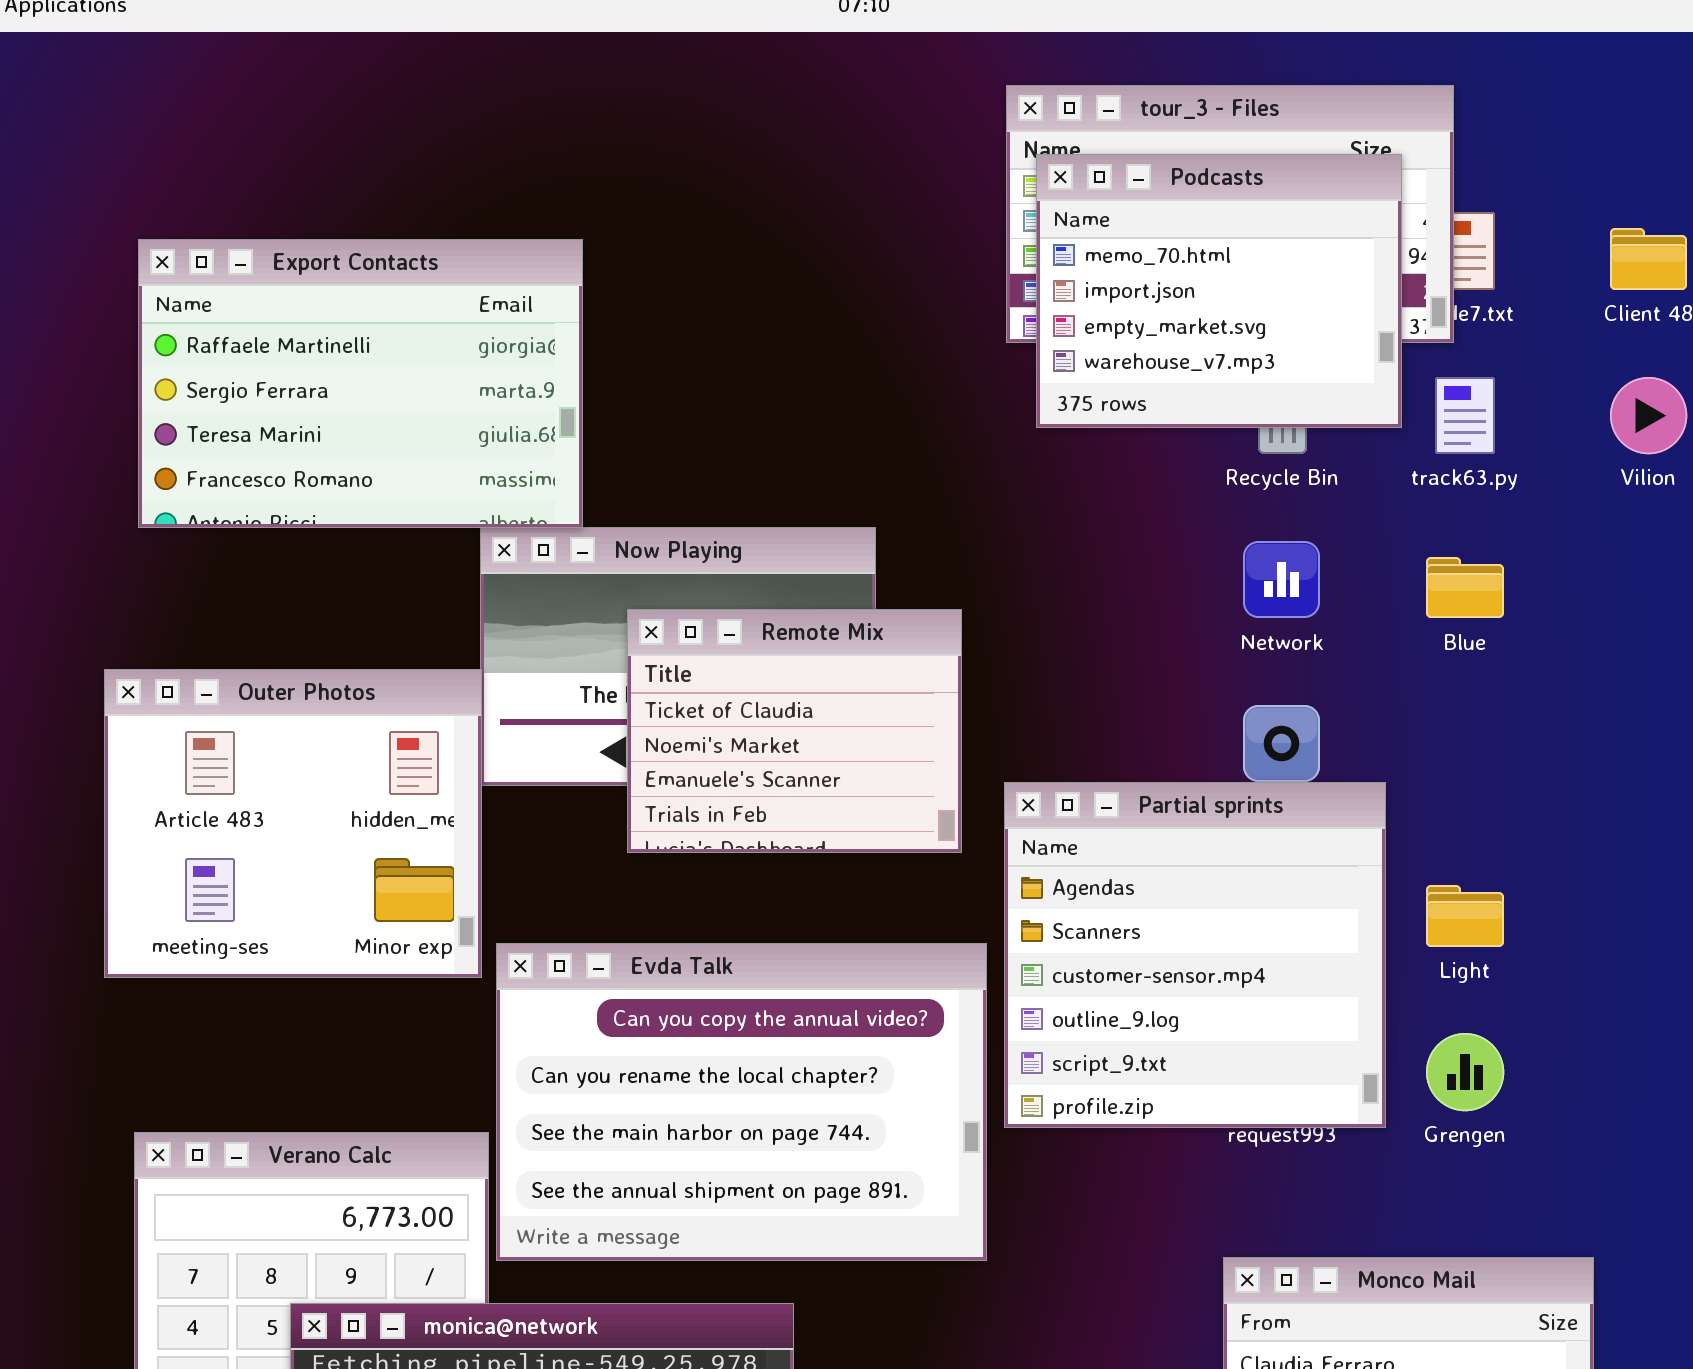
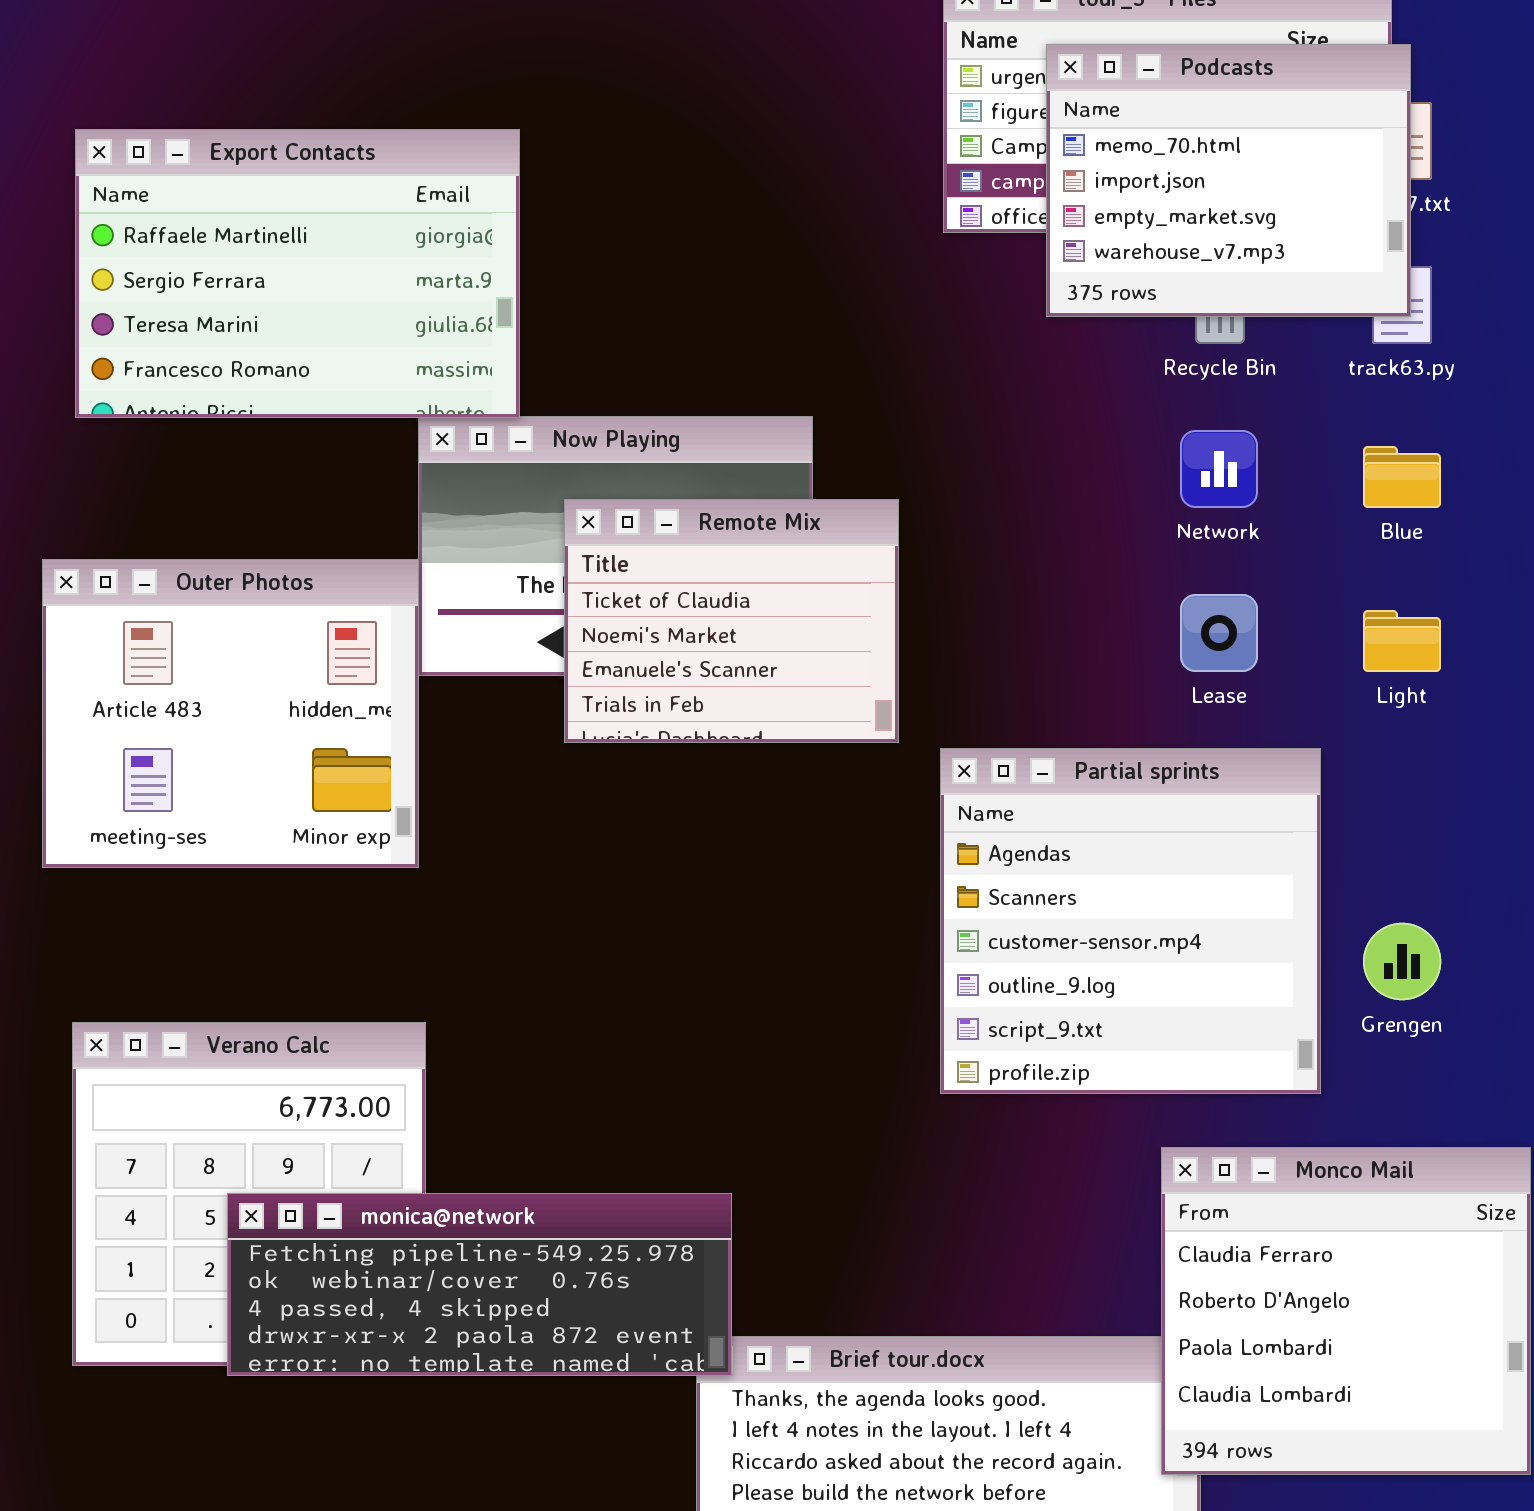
Podcasts: [1036,154,1402,428] -> [1046,44,1411,317], moved
Partial sprints: [1004,782,1386,1128] -> [940,748,1321,1094], moved
Light: [1426,885,1504,947] -> [1363,610,1441,672], moved
Evda Talk: [496,943,987,1261] -> none, closed

